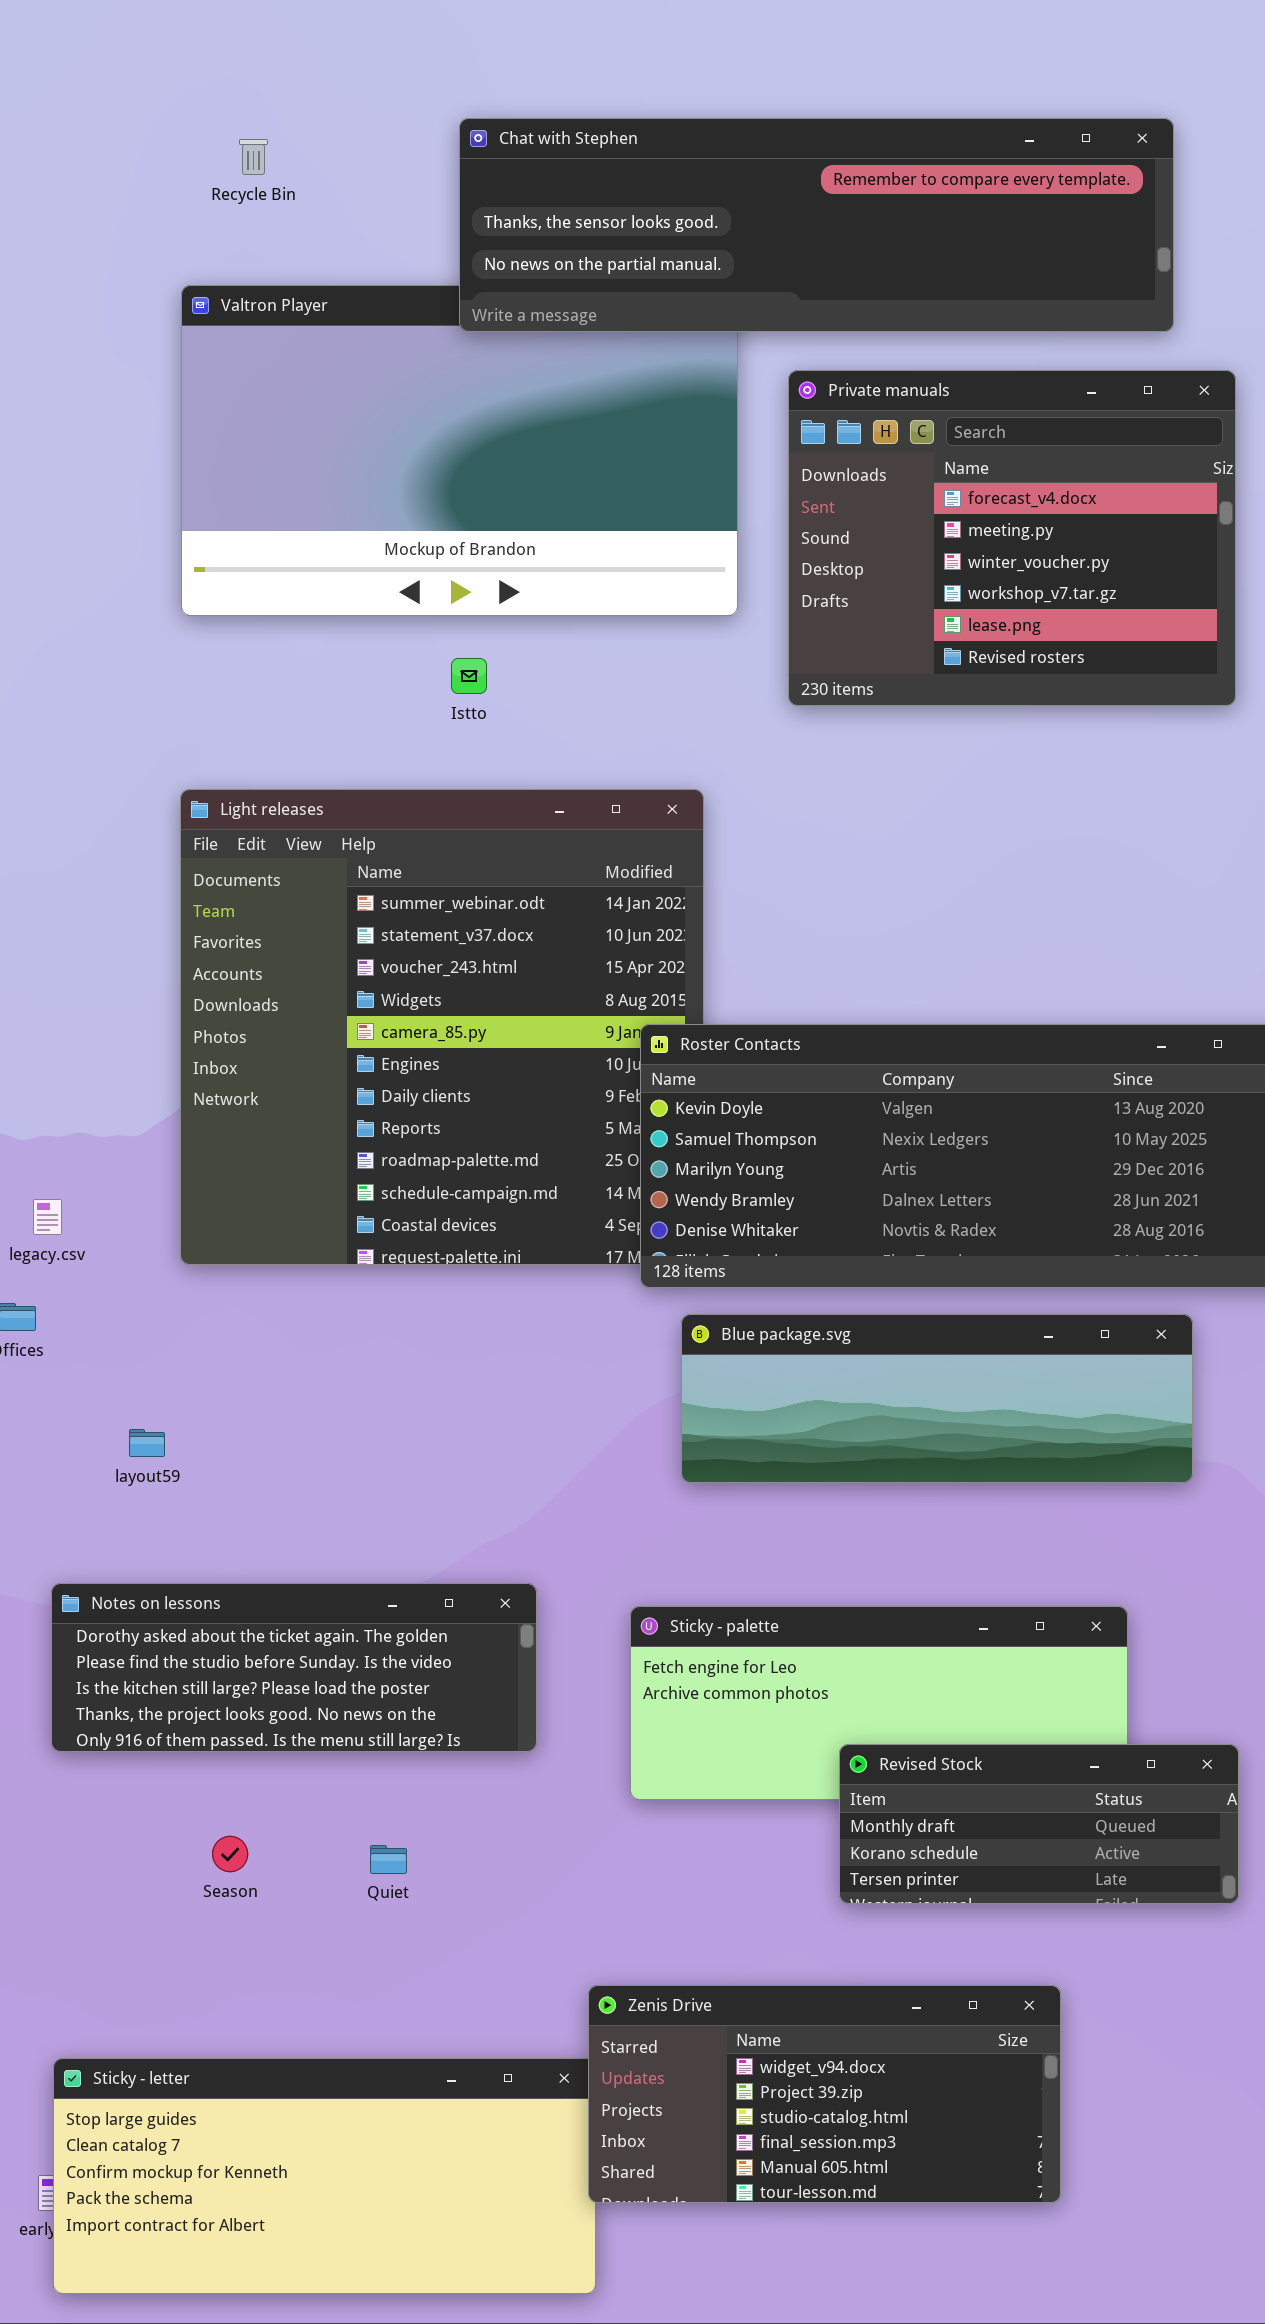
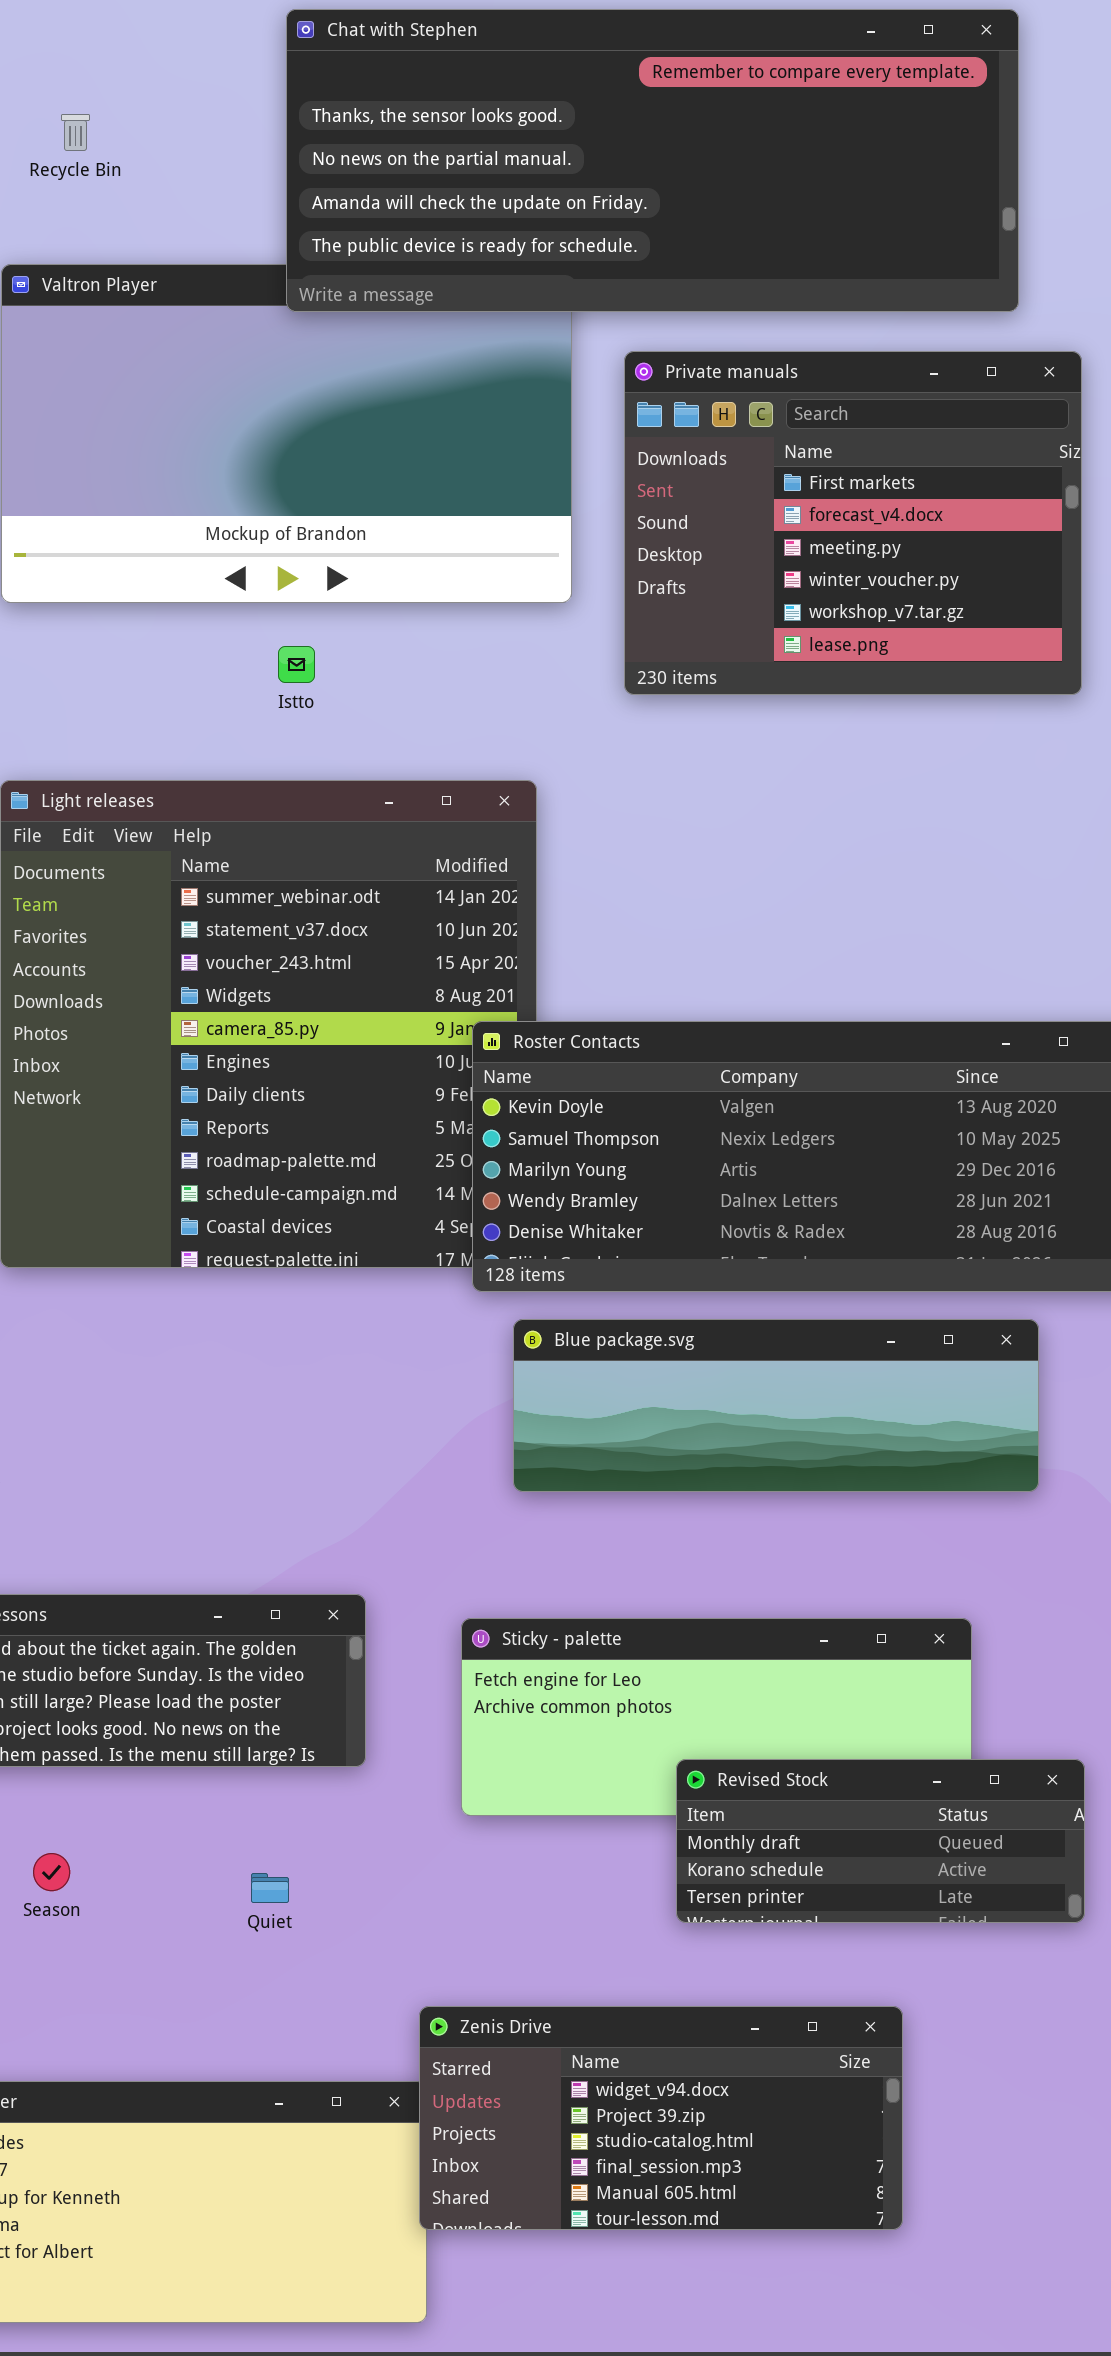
Chat with Stephen: [459,118,1174,332] -> [286,9,1019,312], resized
Private manuals: [788,370,1236,706] -> [624,351,1082,695], scrolled up 1 row
Quiet: [370,1845,407,1874] -> [251,1873,289,1903], moved

